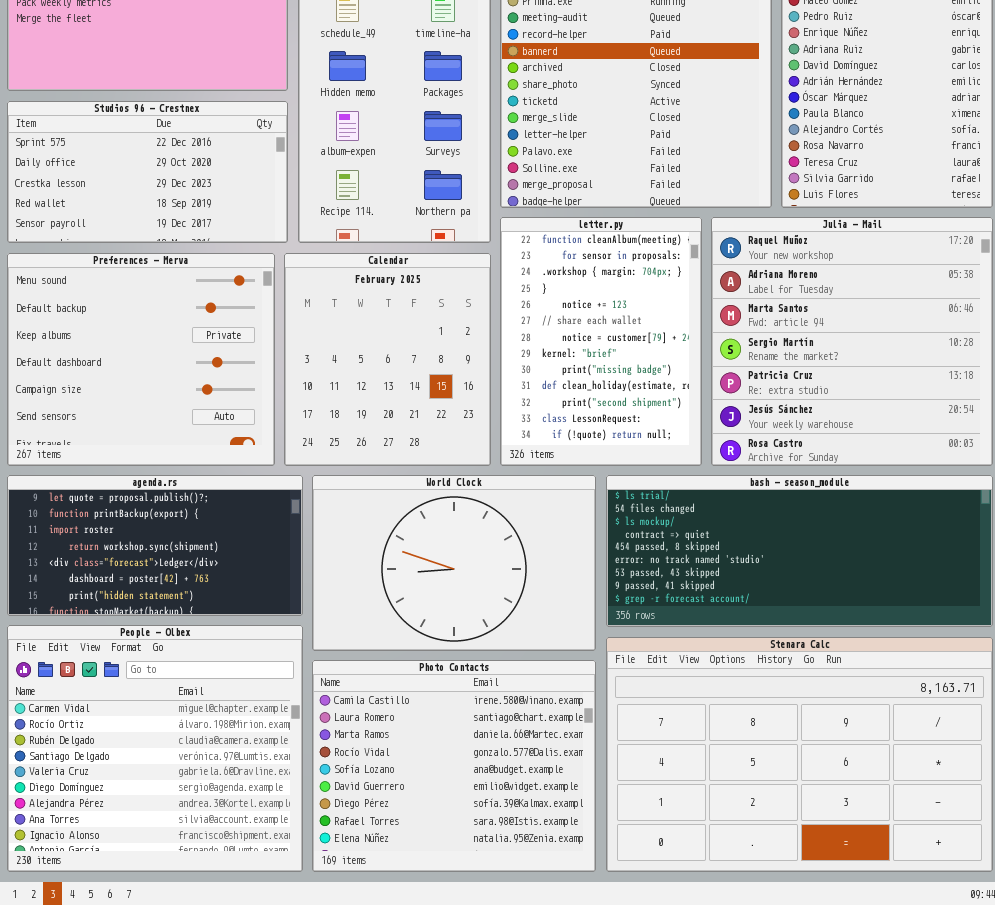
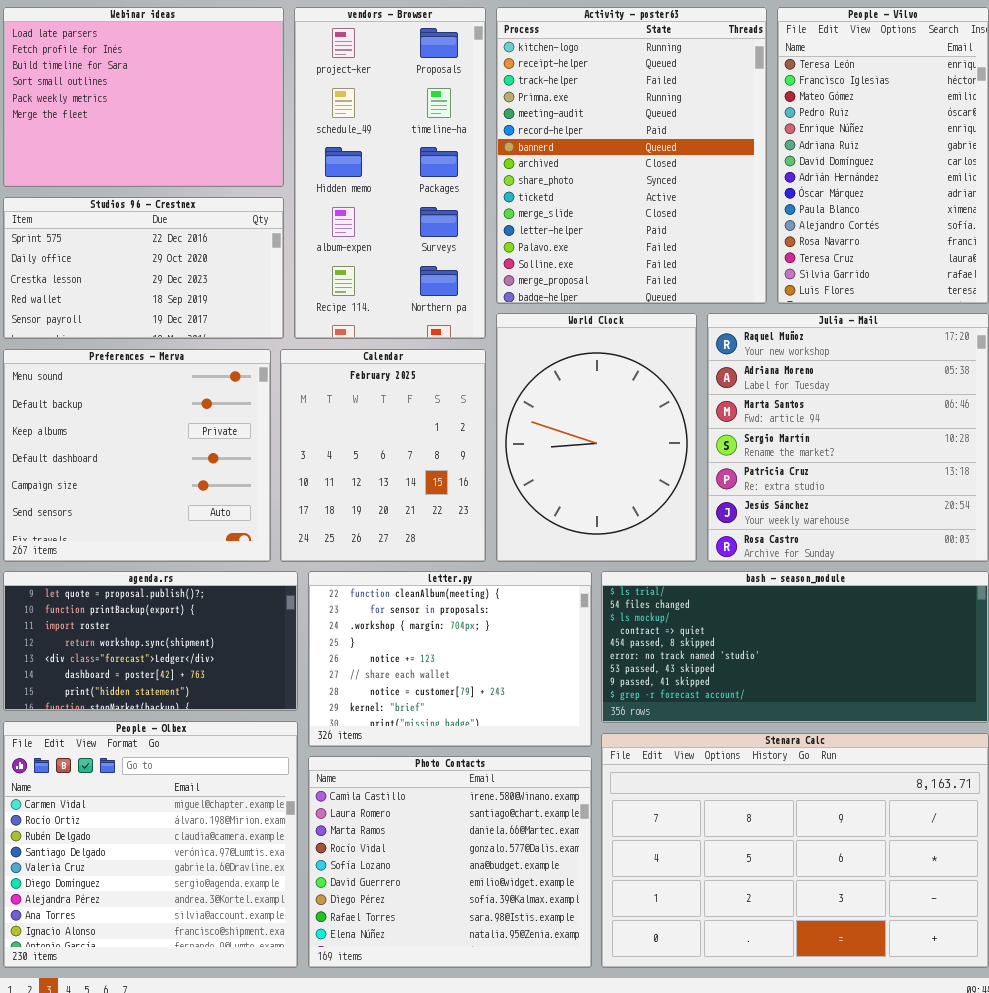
letter.py: [500,217,702,466] -> [308,571,592,747], moved, resized
World Clock: [312,475,596,651] -> [496,313,697,562], moved, resized

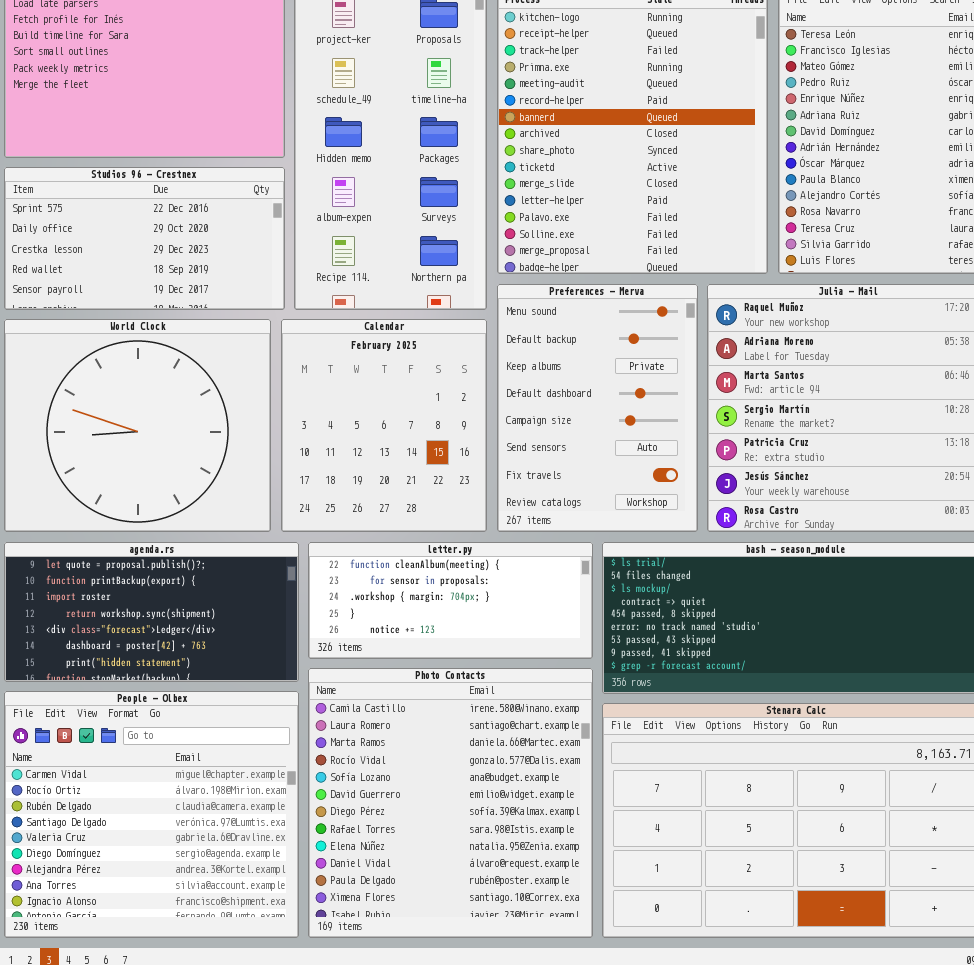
World Clock: [496,313,697,562] -> [4,319,271,532], moved, resized
Preferences - Merva: [3,349,271,562] -> [497,284,698,532], moved, resized
letter.py: [308,571,592,747] -> [308,542,593,659], resized
Photo Contacts: [308,756,592,968] -> [308,668,593,938], resized

